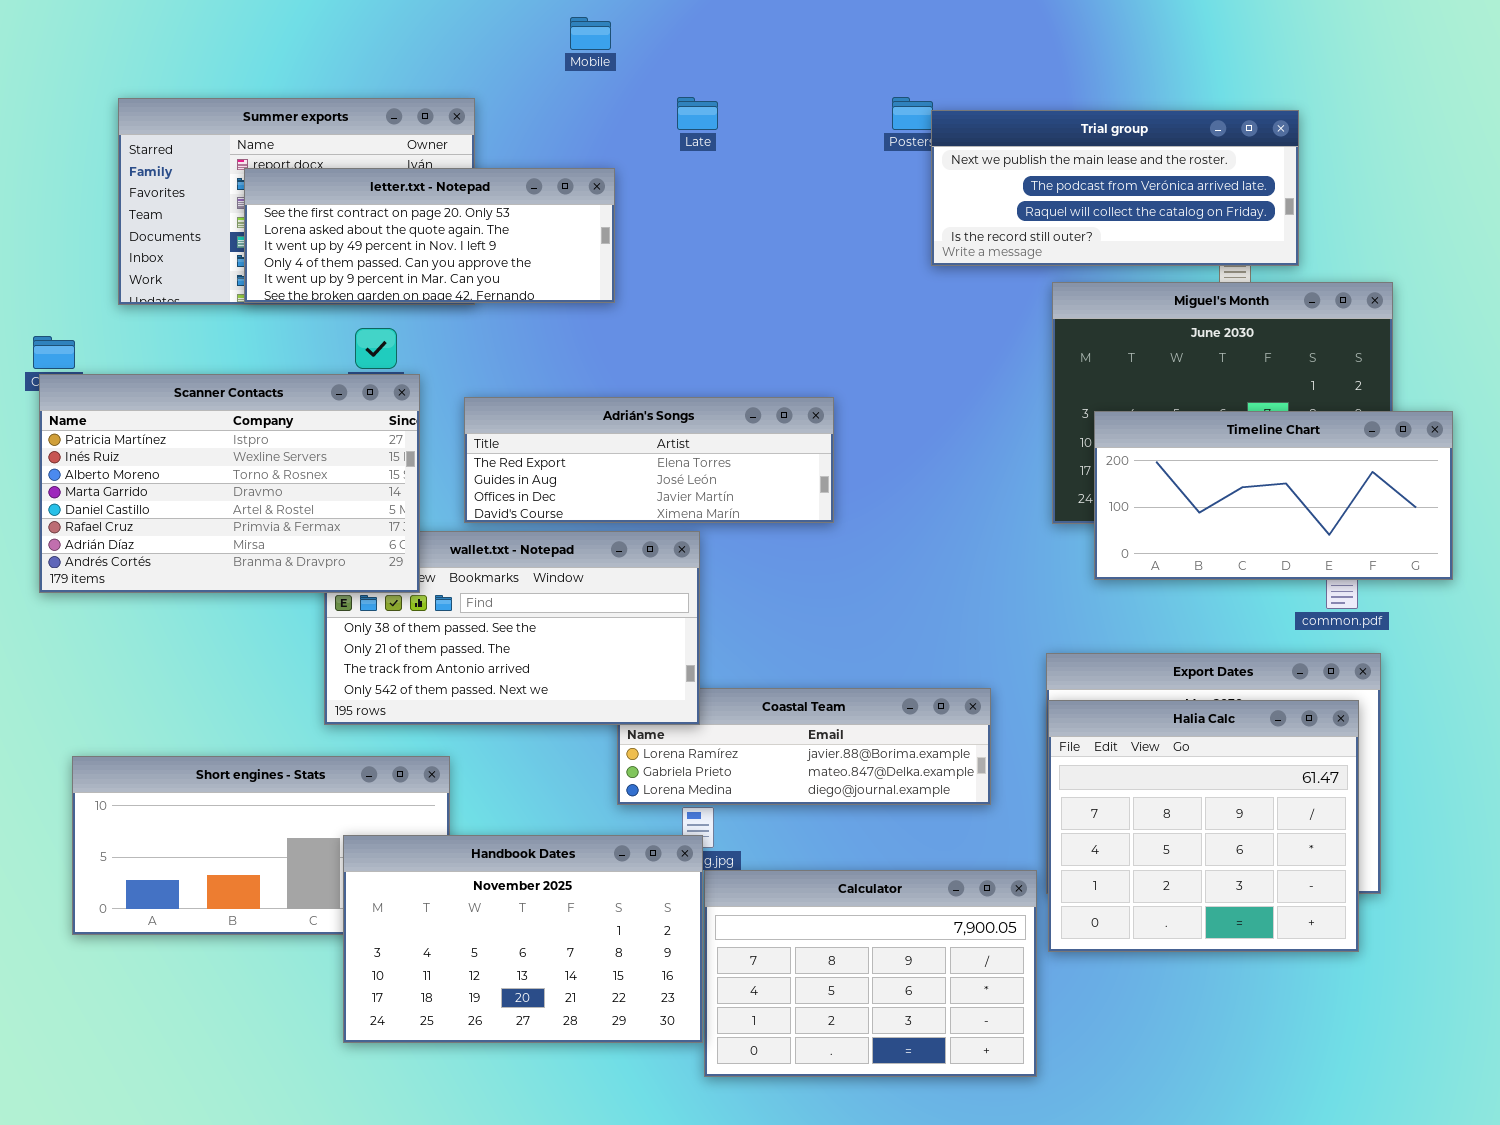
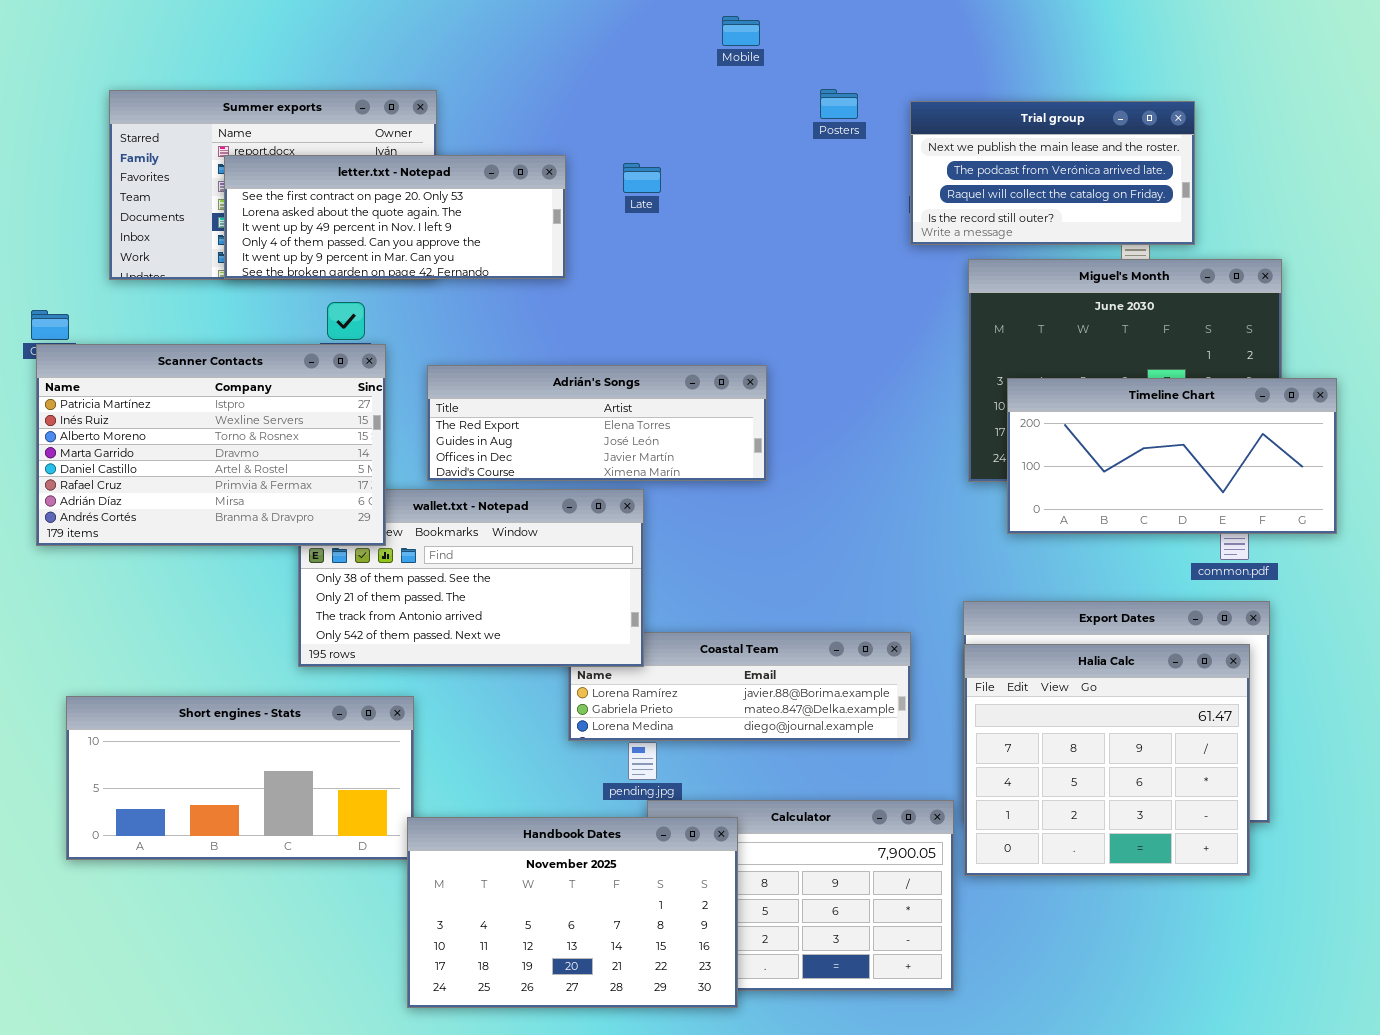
Mobile: [570,17,611,50] -> [722,16,760,46], moved
Late: [677,97,718,130] -> [623,163,661,193], moved
Trial group: [931,110,1299,266] -> [910,101,1195,245], resized
Handbook Dates: [343,835,703,1043] -> [407,817,738,1008], moved

